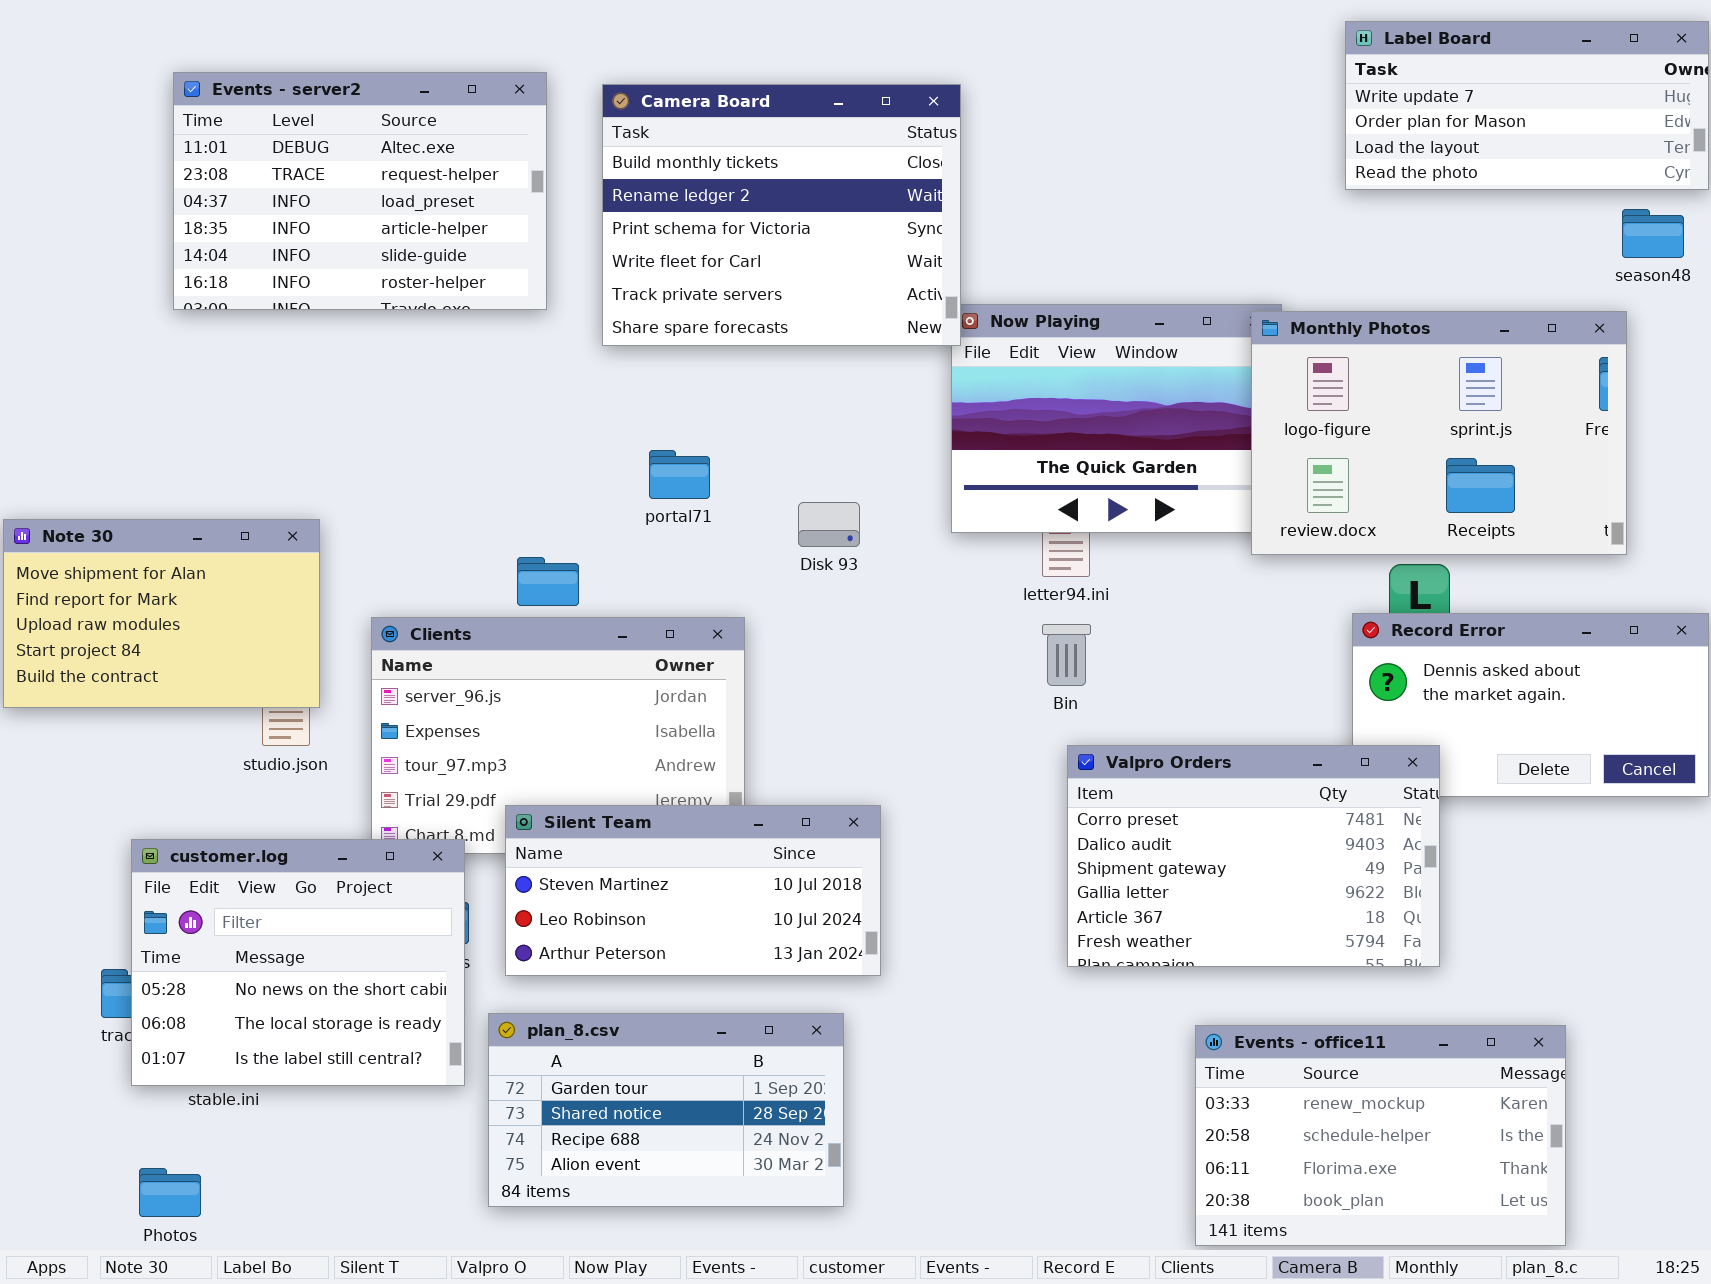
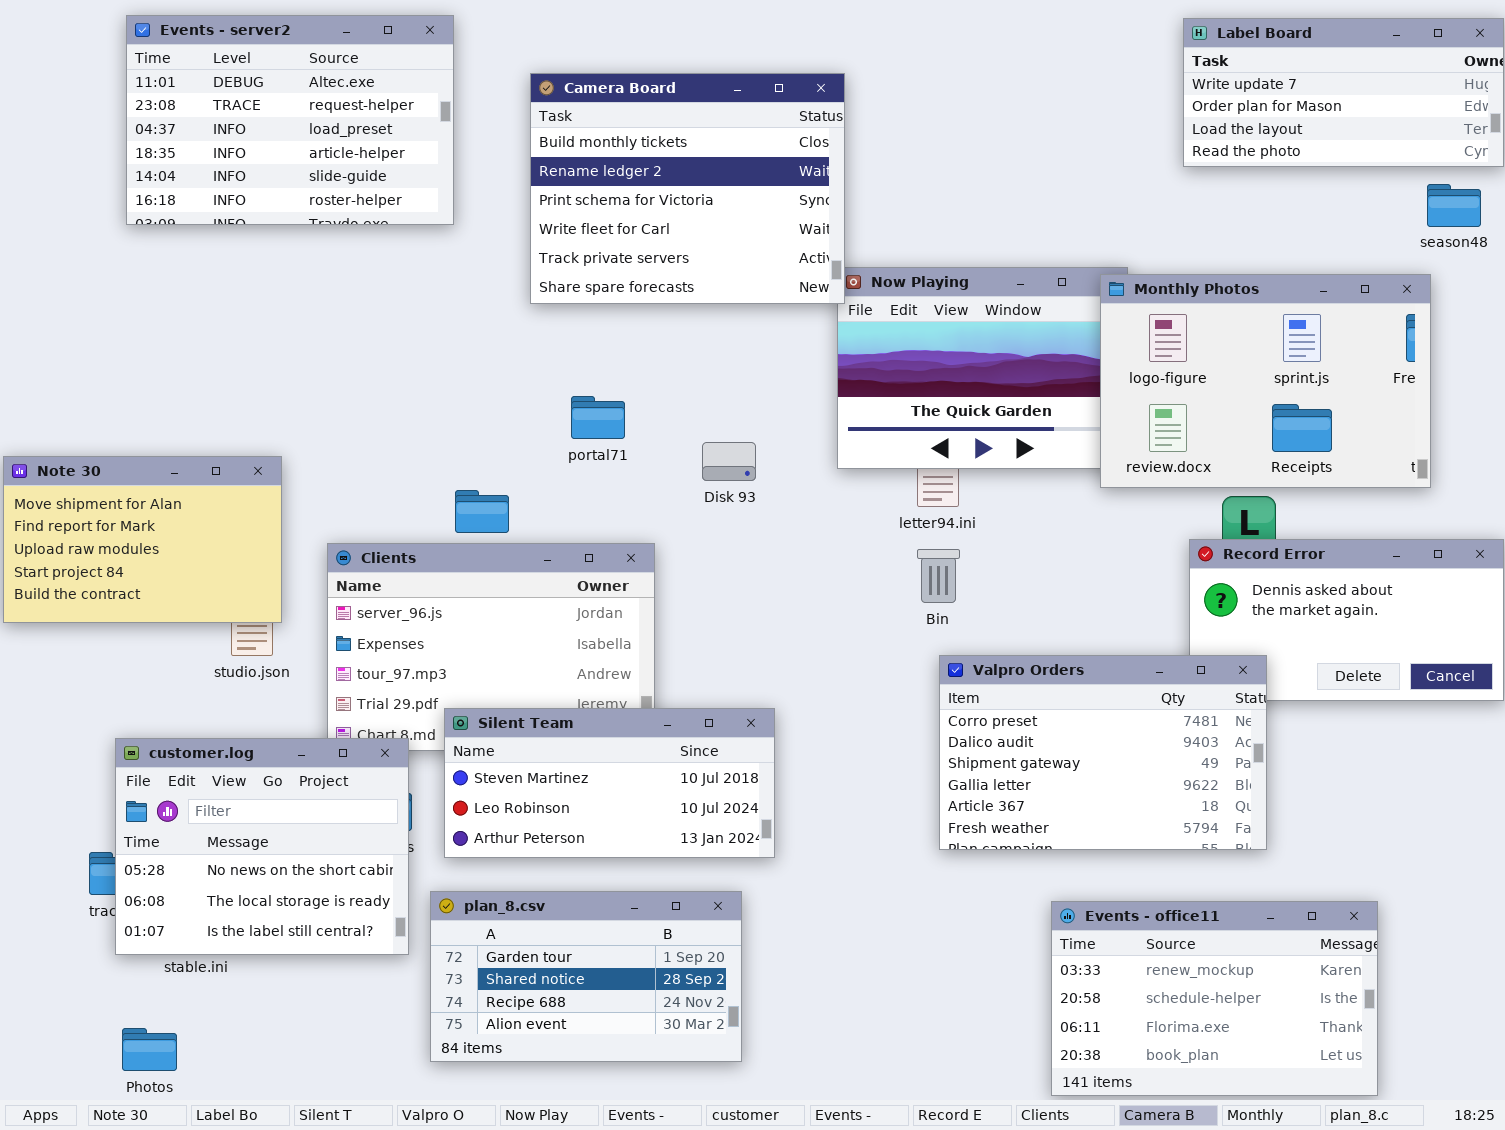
Events - server2: [173,72,547,310] -> [126,15,454,225], moved

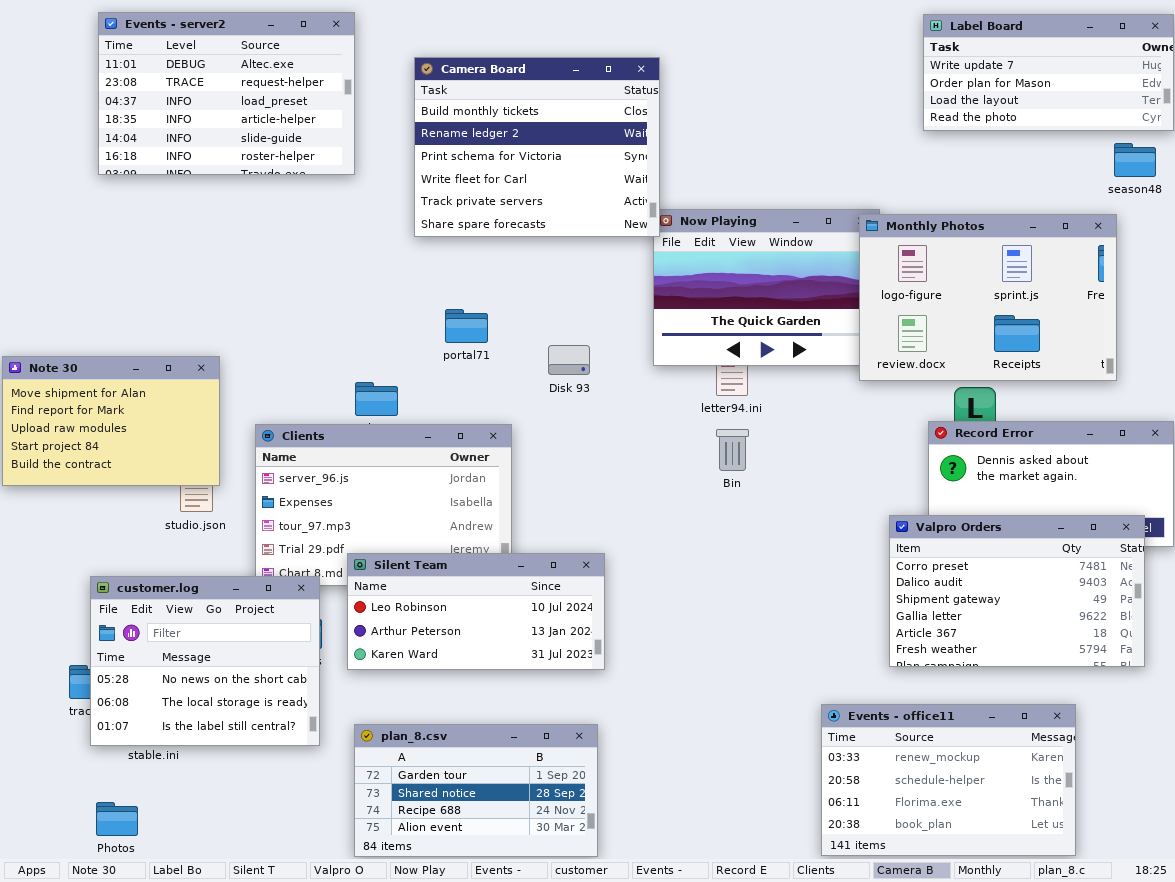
Valpro Orders: [939,655,1267,850] -> [889,515,1145,667], moved
Silent Team: [444,708,775,858] -> [347,553,605,670], scrolled down 1 row
plan_8.csv: [430,891,742,1062] -> [354,724,598,857], moved

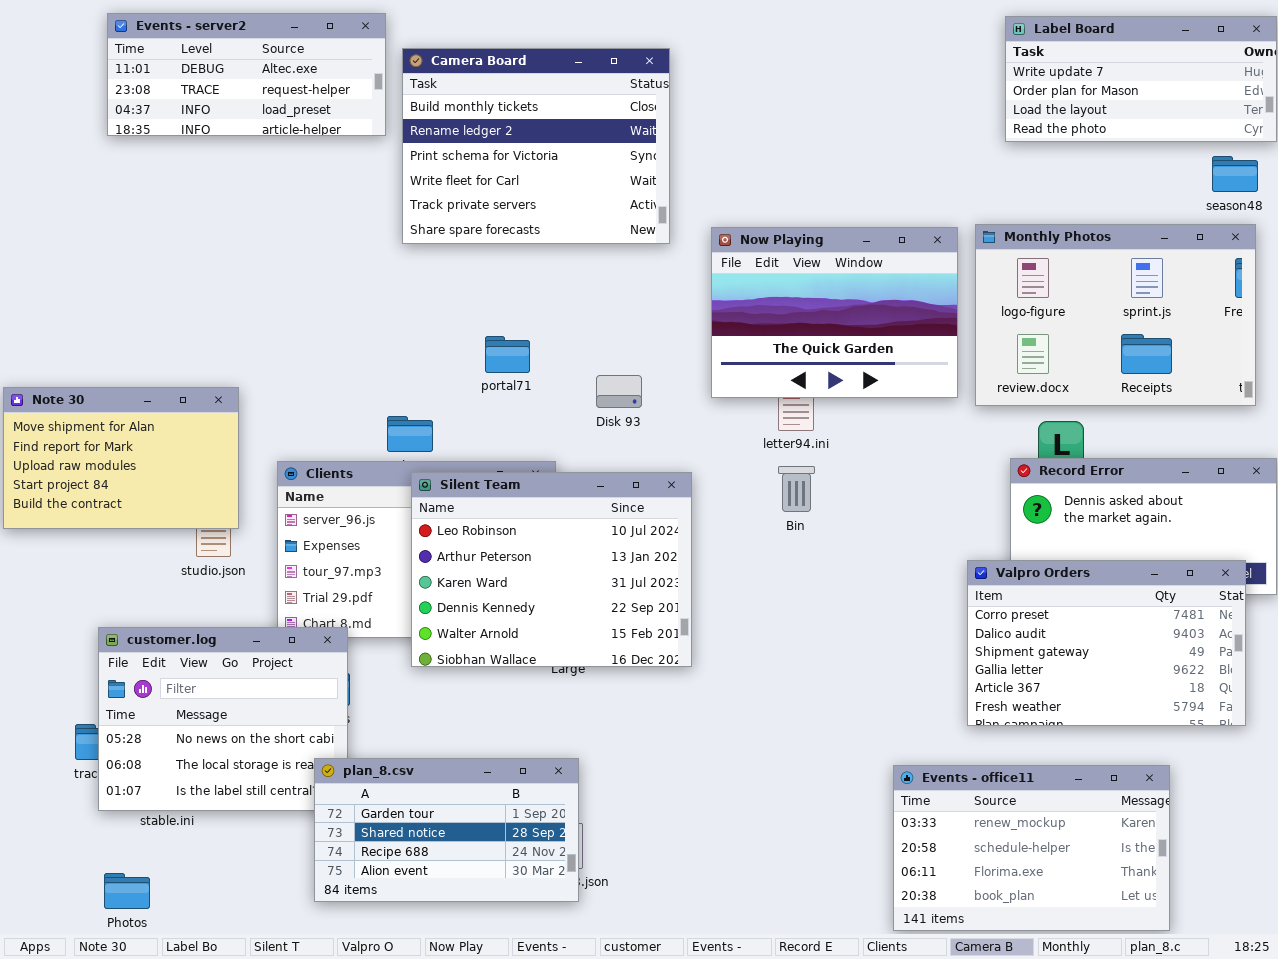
Events - server2: [98,12,355,175] -> [107,13,386,136], resized
Camera Board: [414,57,660,237] -> [402,48,670,244], moved
Monthly Photos: [859,214,1117,381] -> [975,224,1256,406], moved
Silent Team: [347,553,605,670] -> [411,472,692,667], moved, resized
plan_8.csv: [354,724,598,857] -> [314,758,579,902], moved

